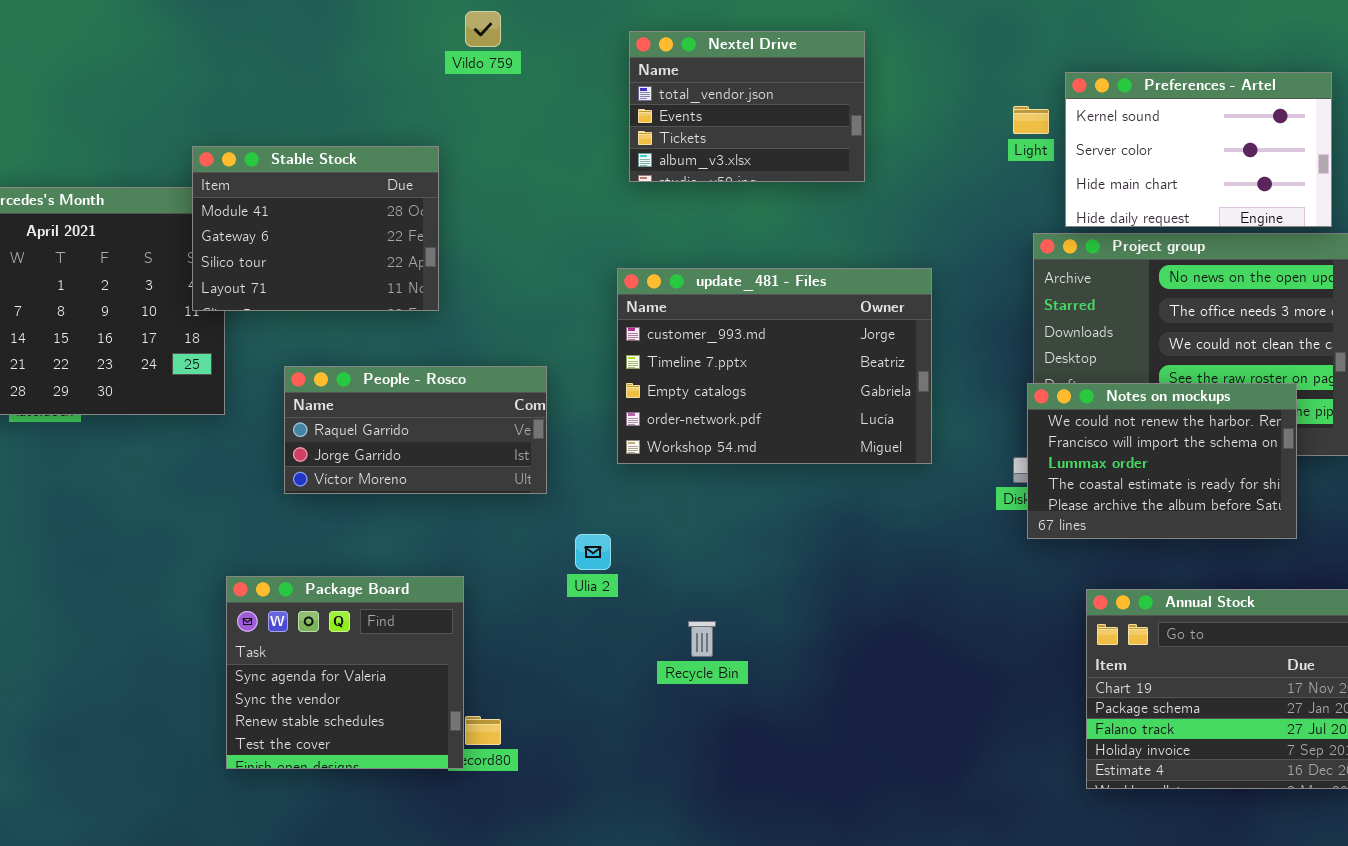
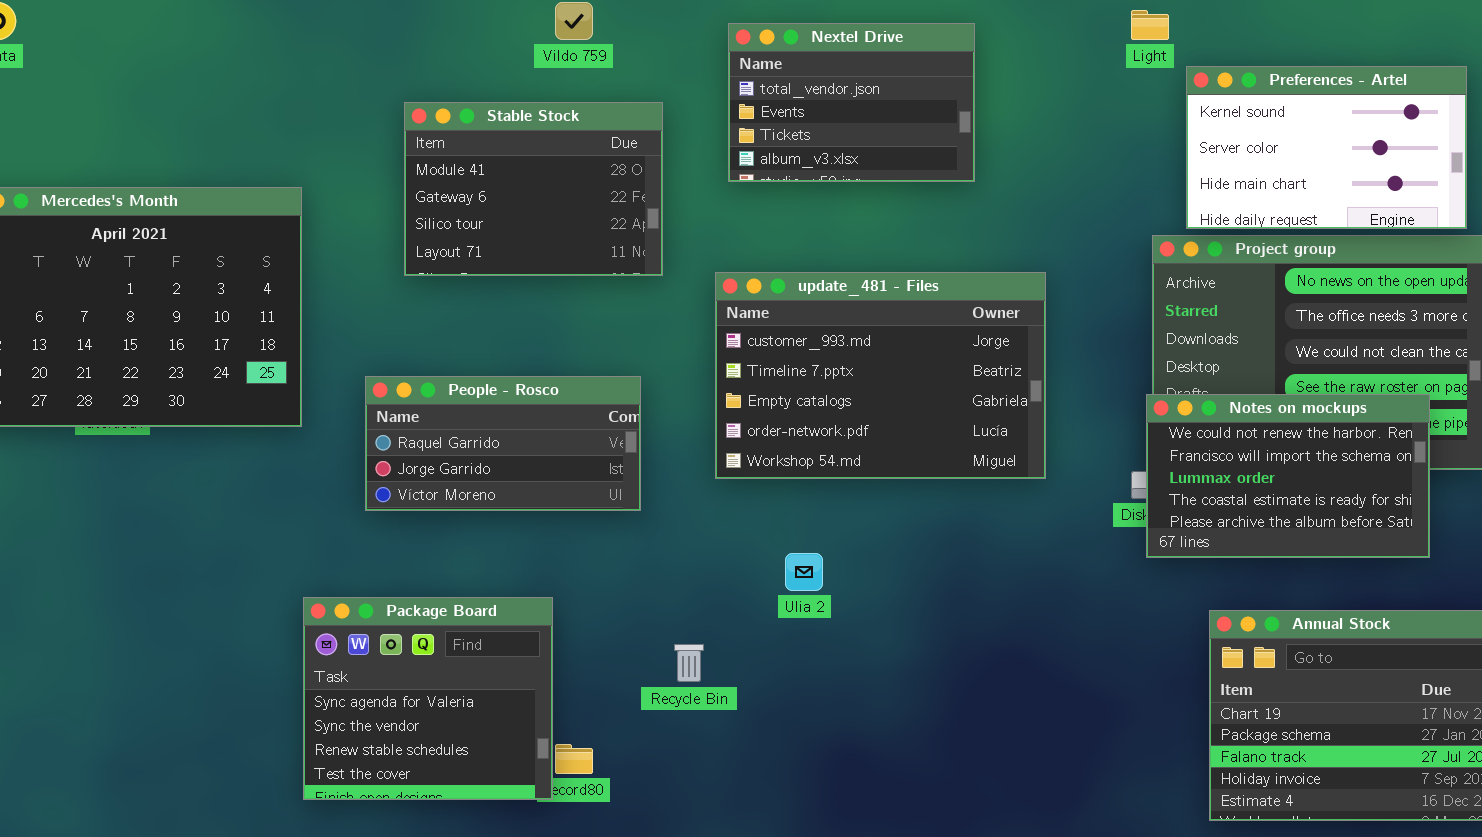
Light: [1013,106,1049,134] -> [1131,10,1169,40], moved
Stable Stock: [192,146,439,311] -> [404,102,663,276], moved
Ulia 2: [575,534,611,570] -> [785,553,823,591], moved
Recycle Bin: [688,621,716,657] -> [674,644,704,682], moved

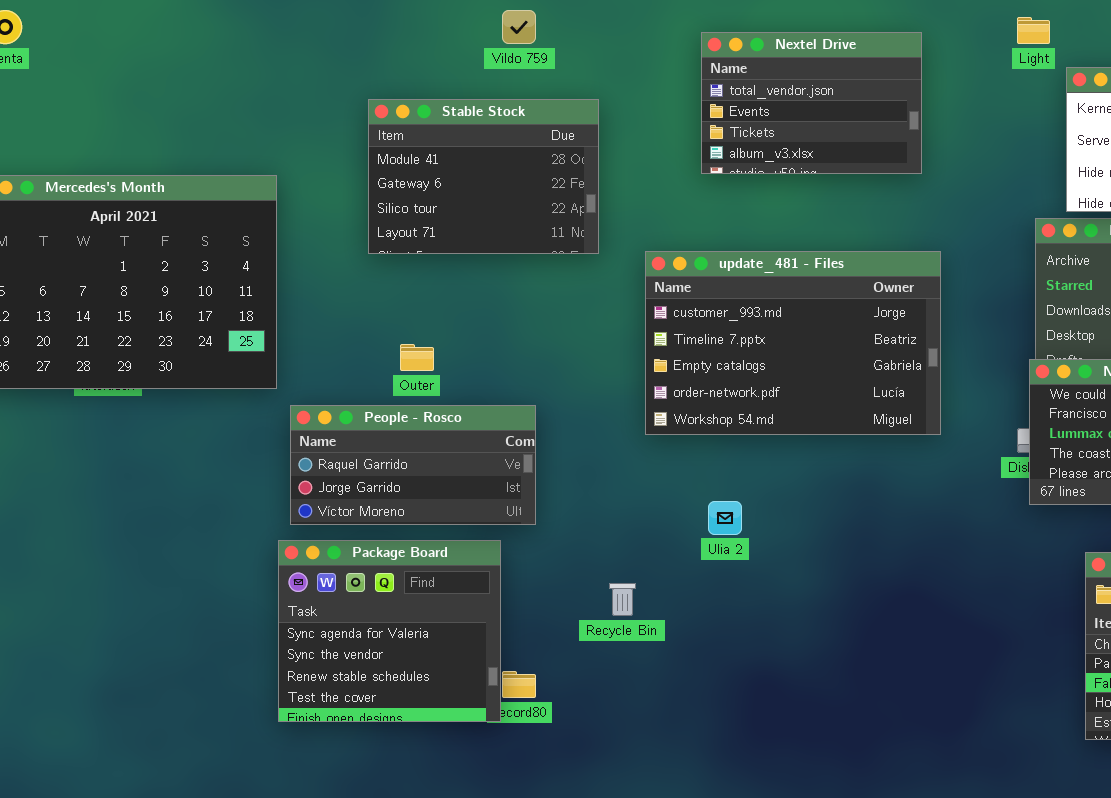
Nextel Drive: [728,23,975,182] -> [701,32,922,174], moved
People - Rosco: [365,376,641,511] -> [290,405,536,525], moved

